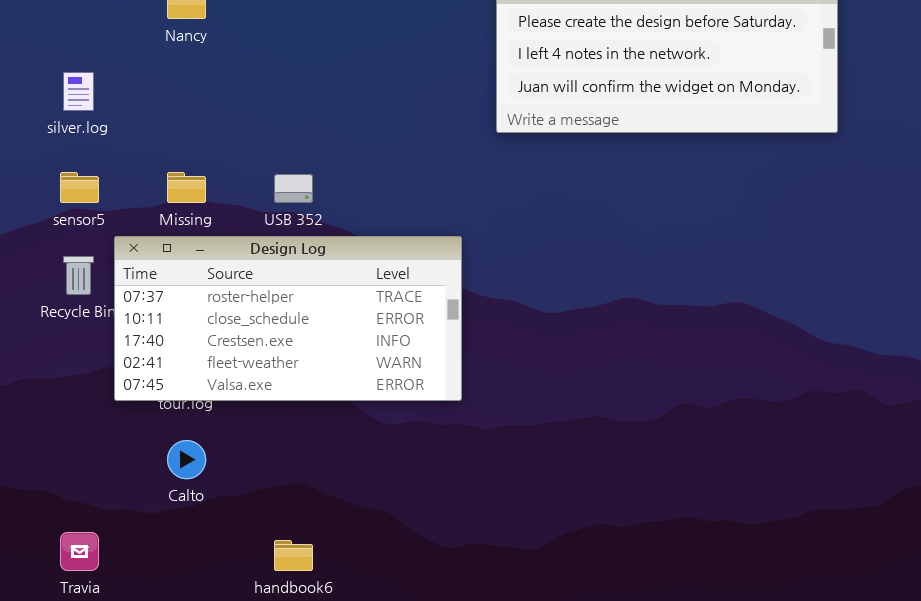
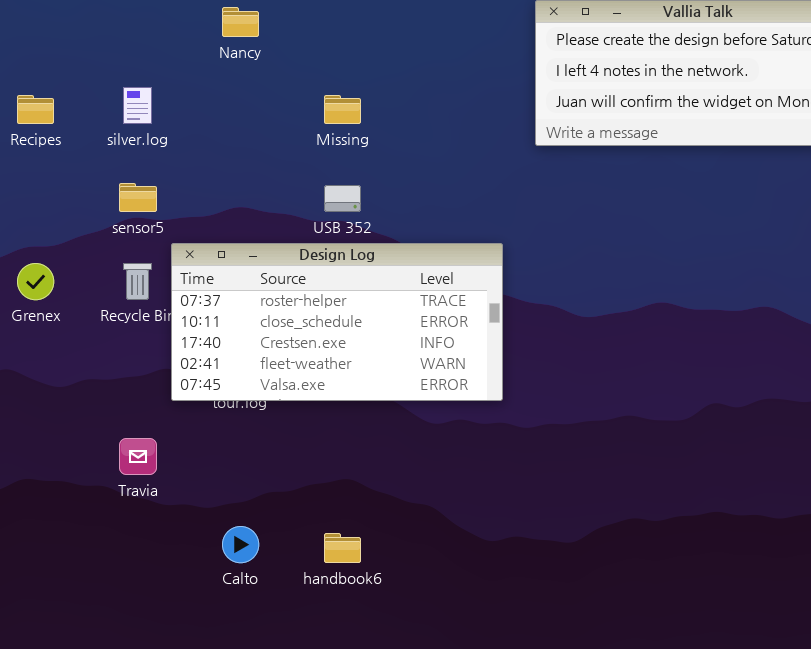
Missing: [167,172,206,203] -> [324,95,361,124], moved
Calto: [167,440,206,479] -> [222,526,259,563], moved
Travia: [60,532,99,571] -> [119,438,157,475], moved

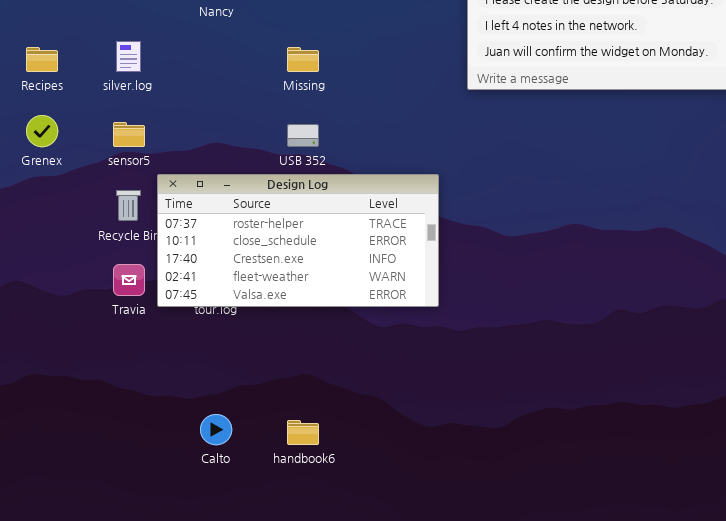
Grenex: [17,263,54,300] -> [26,115,58,147], moved
Travia: [119,438,157,475] -> [113,264,145,296], moved

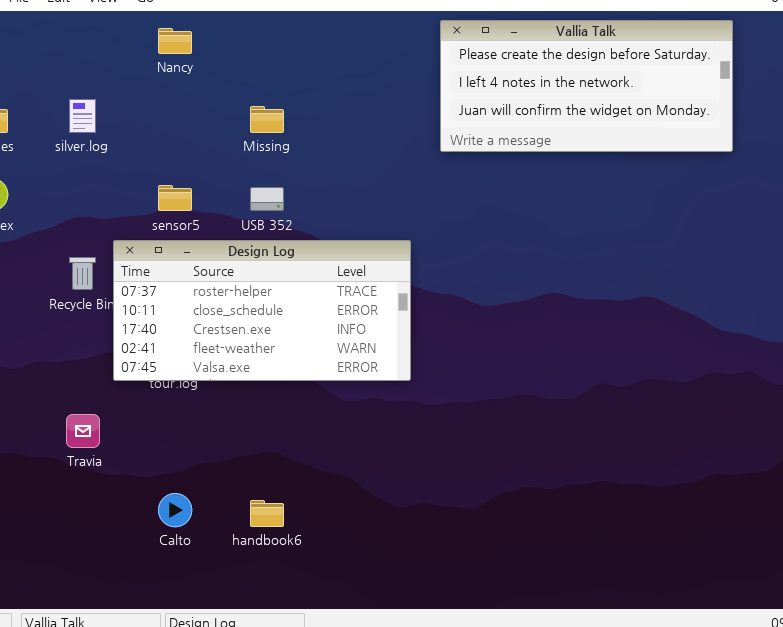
sensor5: [113,122,145,147] -> [158,185,192,211], moved
Travia: [113,264,145,296] -> [66,414,100,448], moved

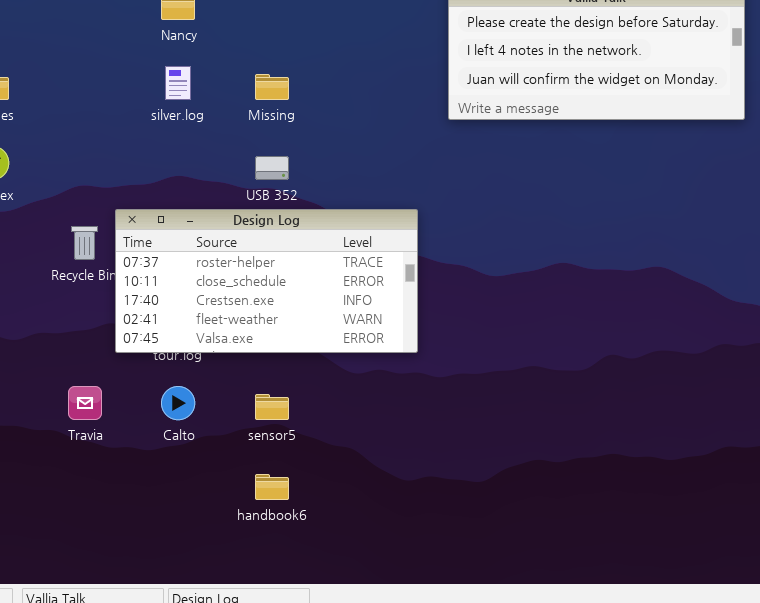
silver.log: [69,99,96,133] -> [165,66,191,100], moved
sensor5: [158,185,192,211] -> [255,394,289,420], moved
Calto: [158,493,192,527] -> [161,386,195,420], moved

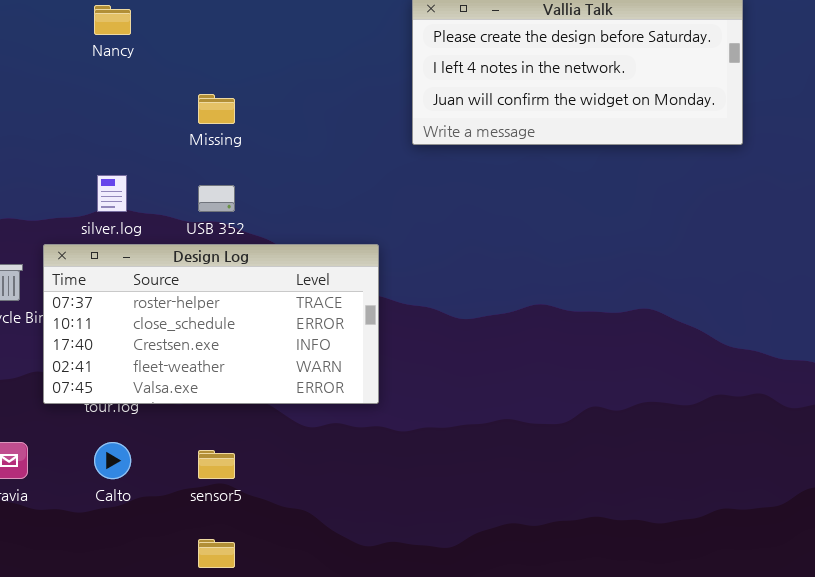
silver.log: [165,66,191,100] -> [97,175,127,212], moved

